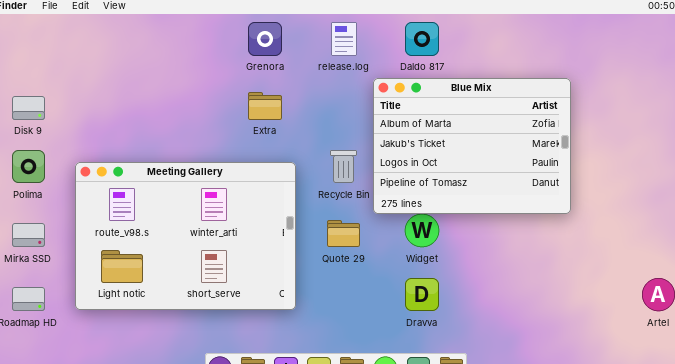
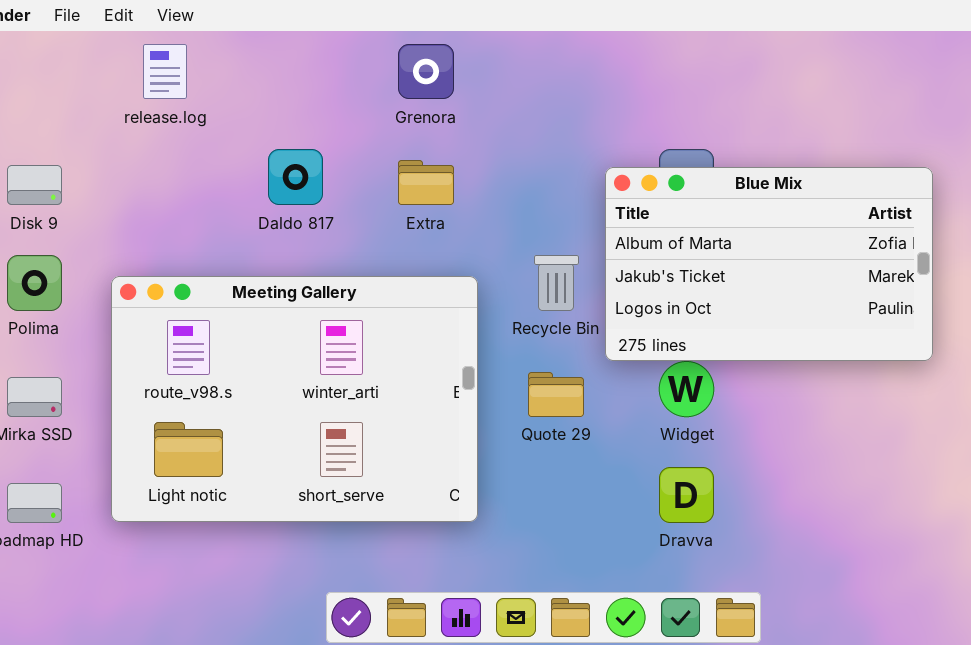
release.log: [331,22,357,56] -> [143,44,187,99], moved
Daldo 817: [405,22,439,56] -> [268,149,323,205], moved
Blue Mix: [373,78,571,214] -> [605,167,933,361], resized

